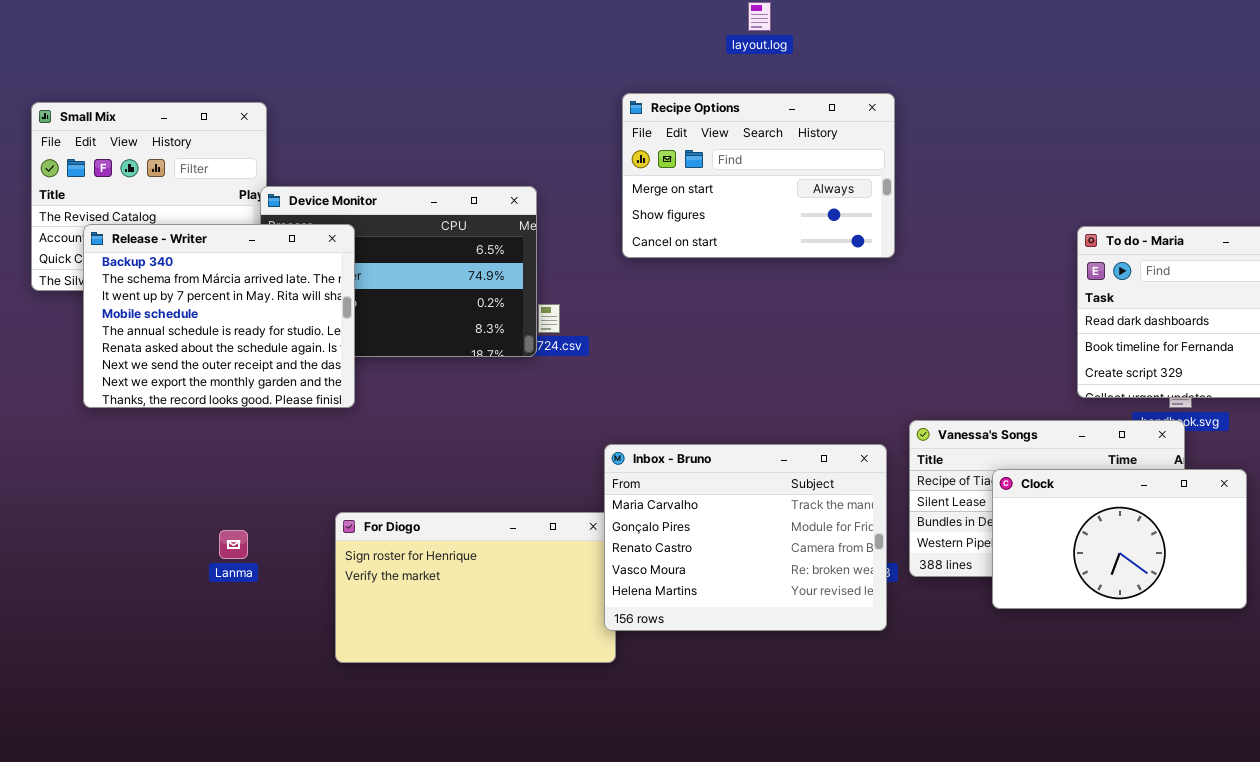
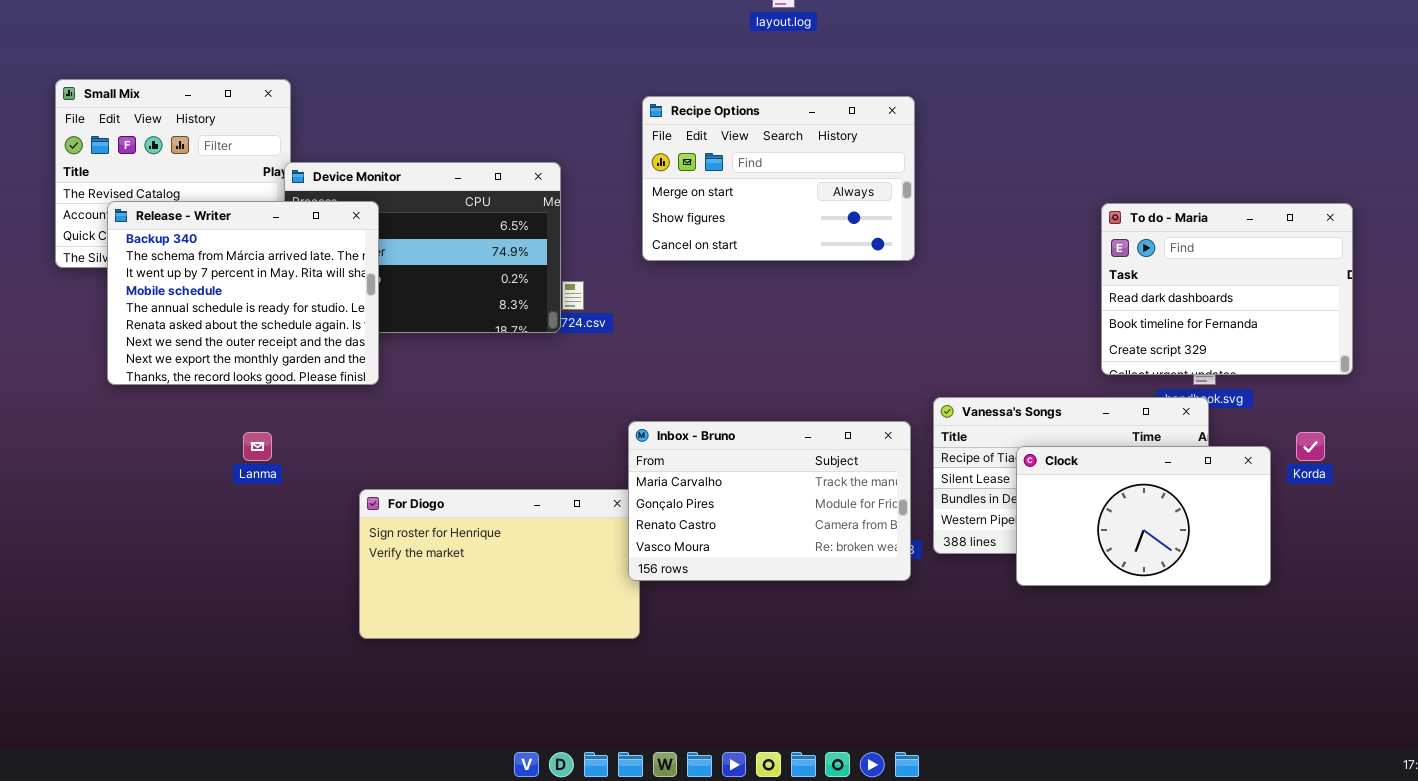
Recipe Options: [622,93,895,258] -> [642,96,915,261], moved
Inbox - Bruno: [604,444,887,631] -> [628,421,911,581], resized
Lanma: [219,530,248,559] -> [243,432,272,461], moved

